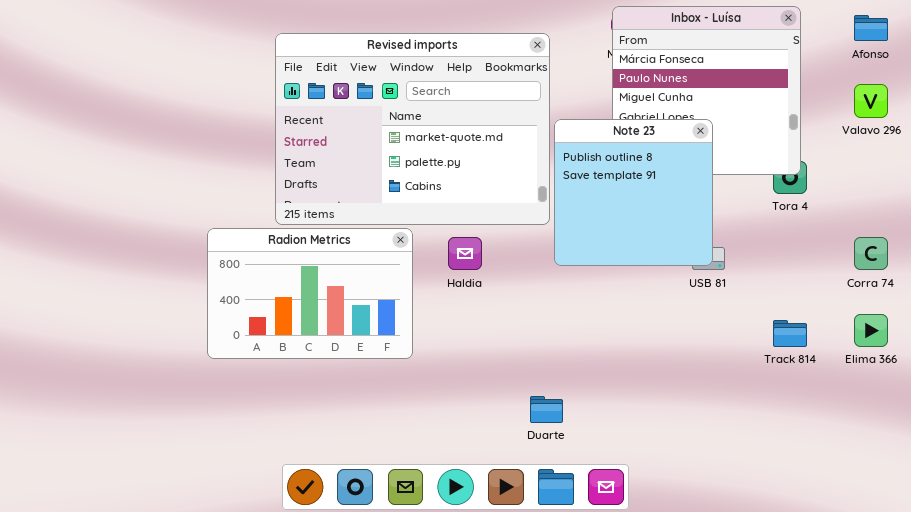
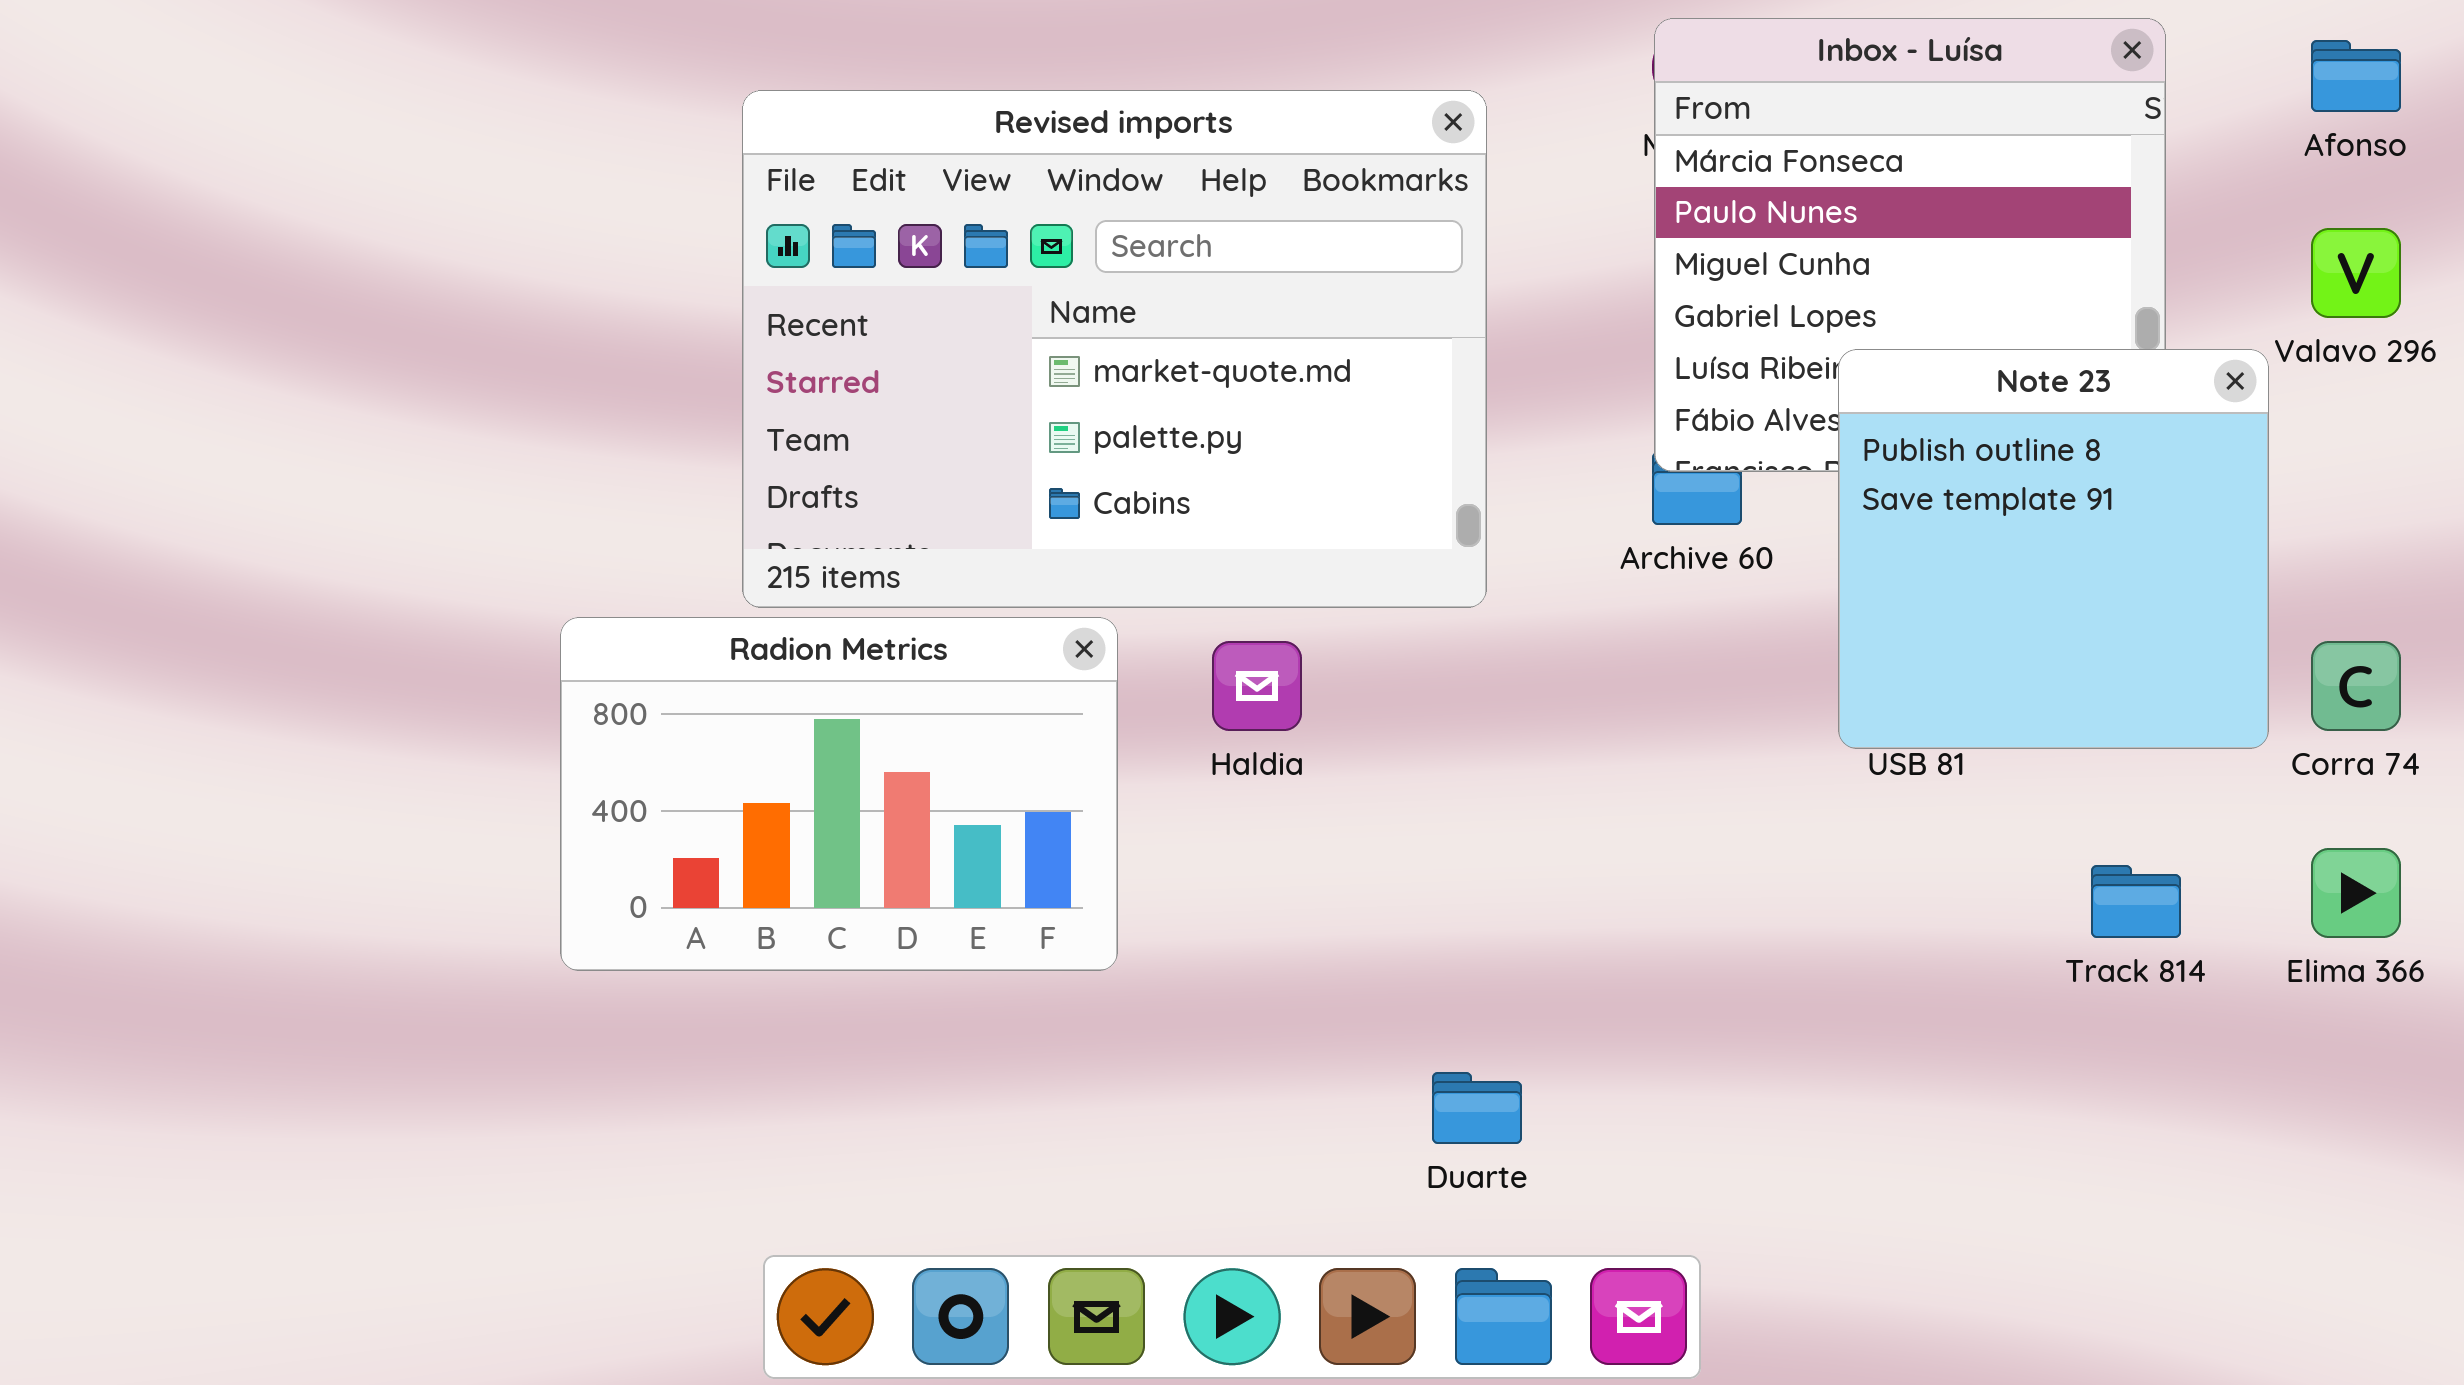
Note 23: [554,119,713,266] -> [1838,349,2269,749], moved

